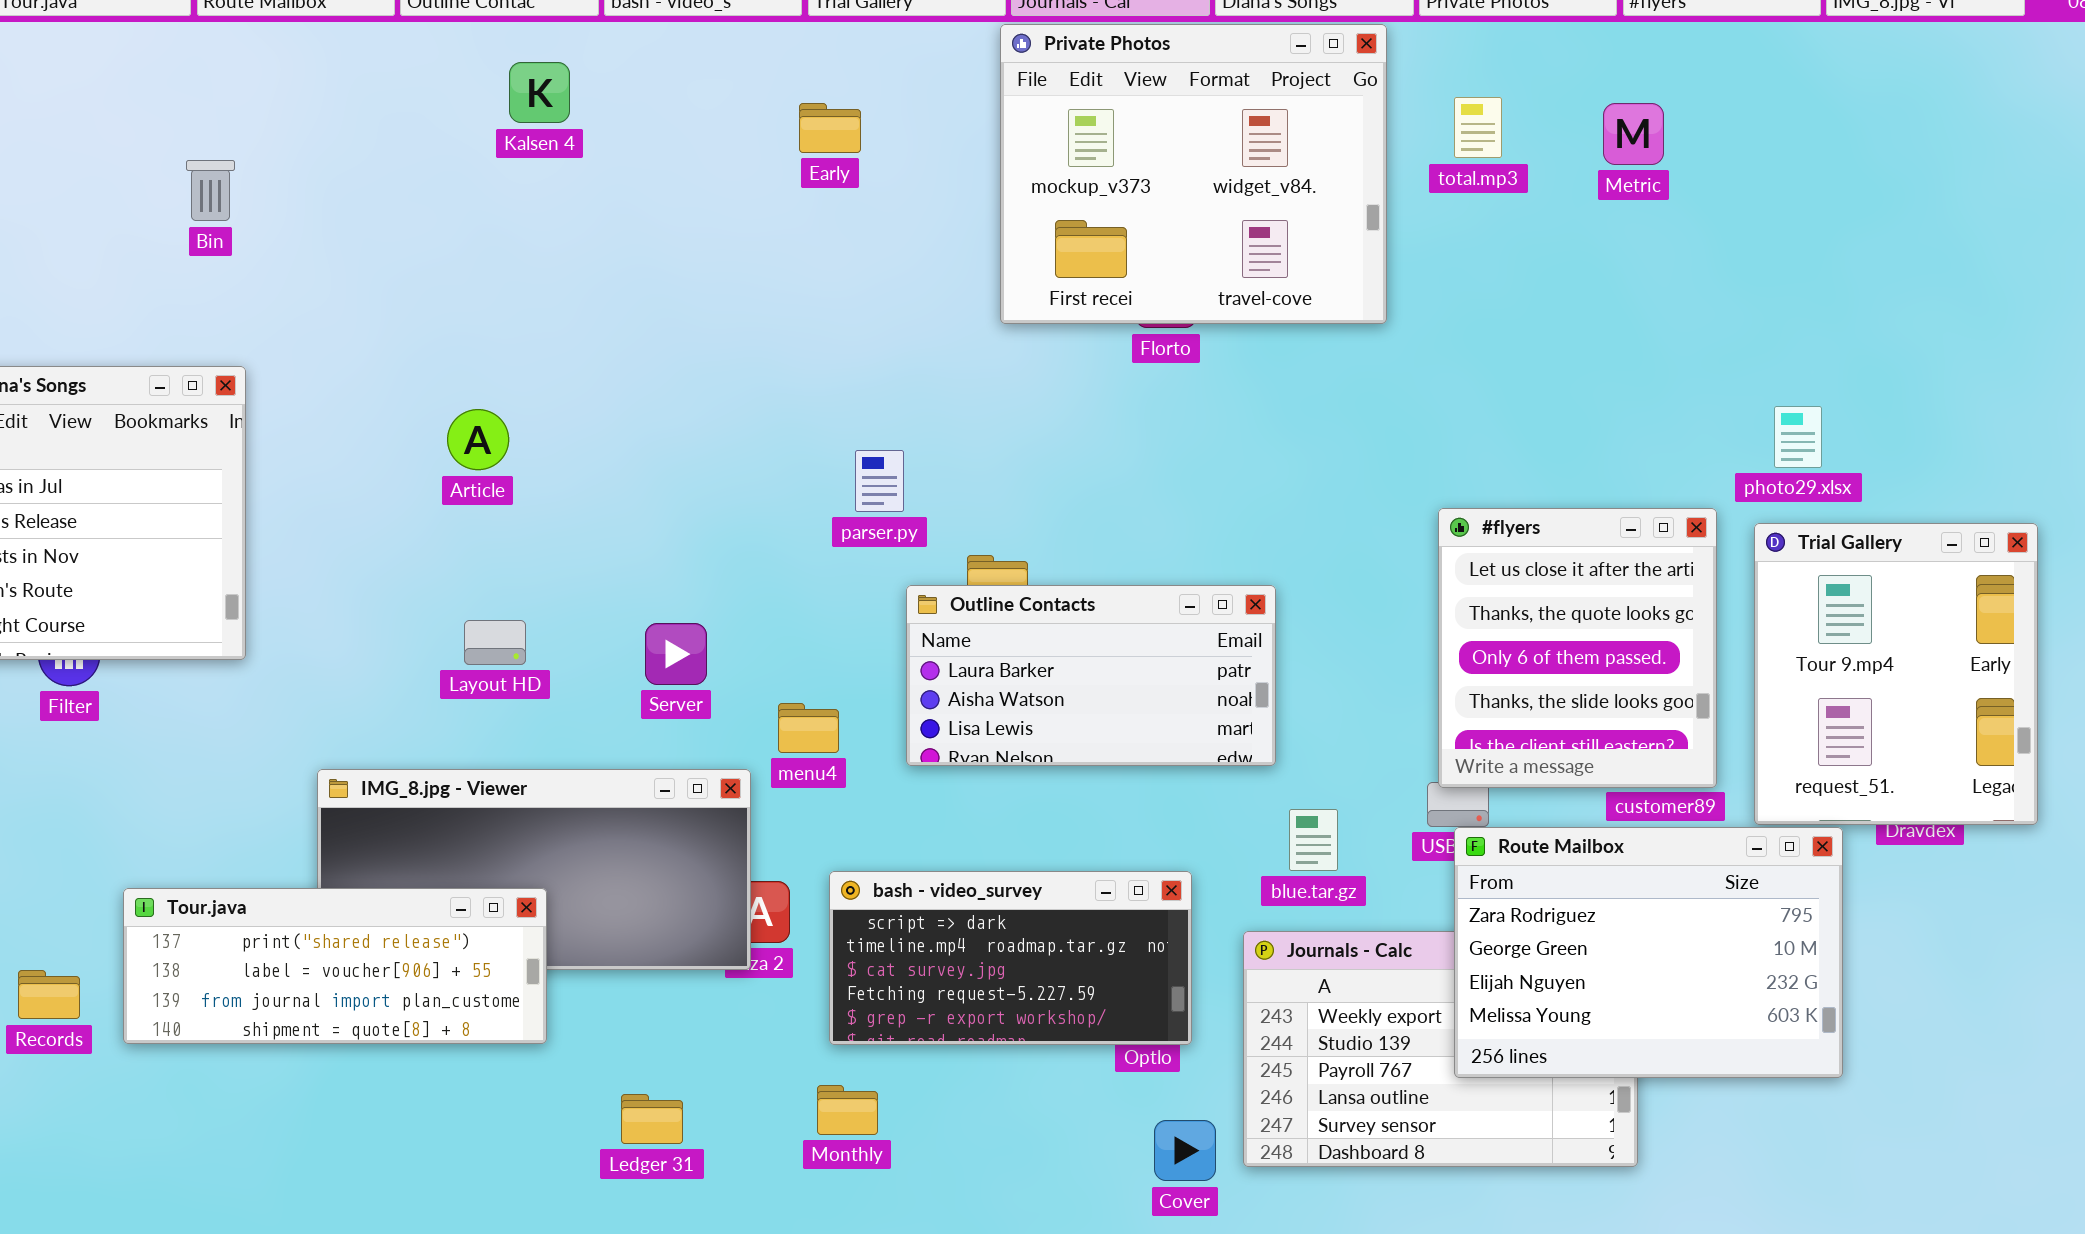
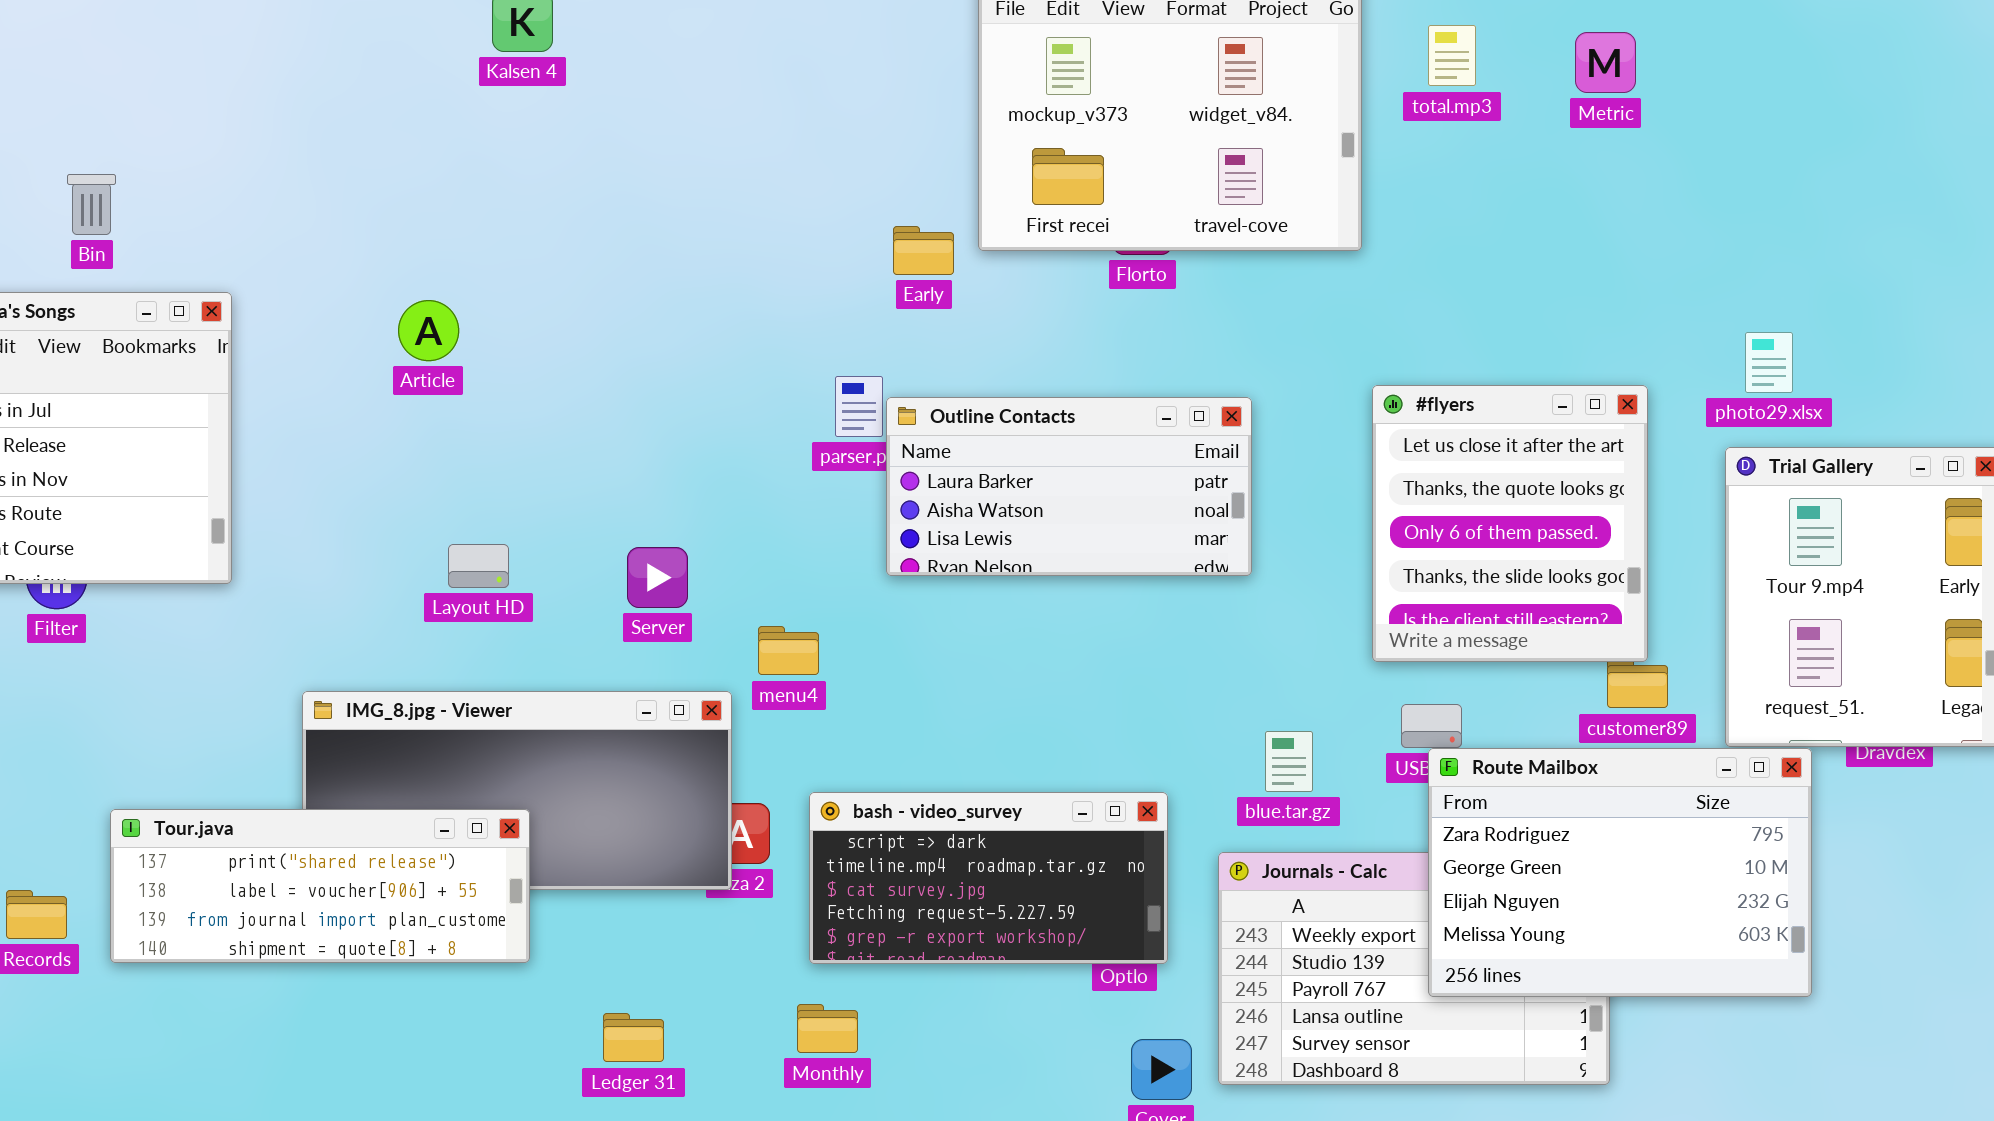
Early: [799,103,861,153] -> [893,226,954,275], moved
Bin: [186,160,235,221] -> [67,174,116,235], moved
Article: [447,409,509,470] -> [398,300,459,361], moved
#flyers: [1438,508,1717,788] -> [1372,385,1648,662], moved
Outline Contacts: [906,585,1276,766] -> [886,397,1252,576], moved

